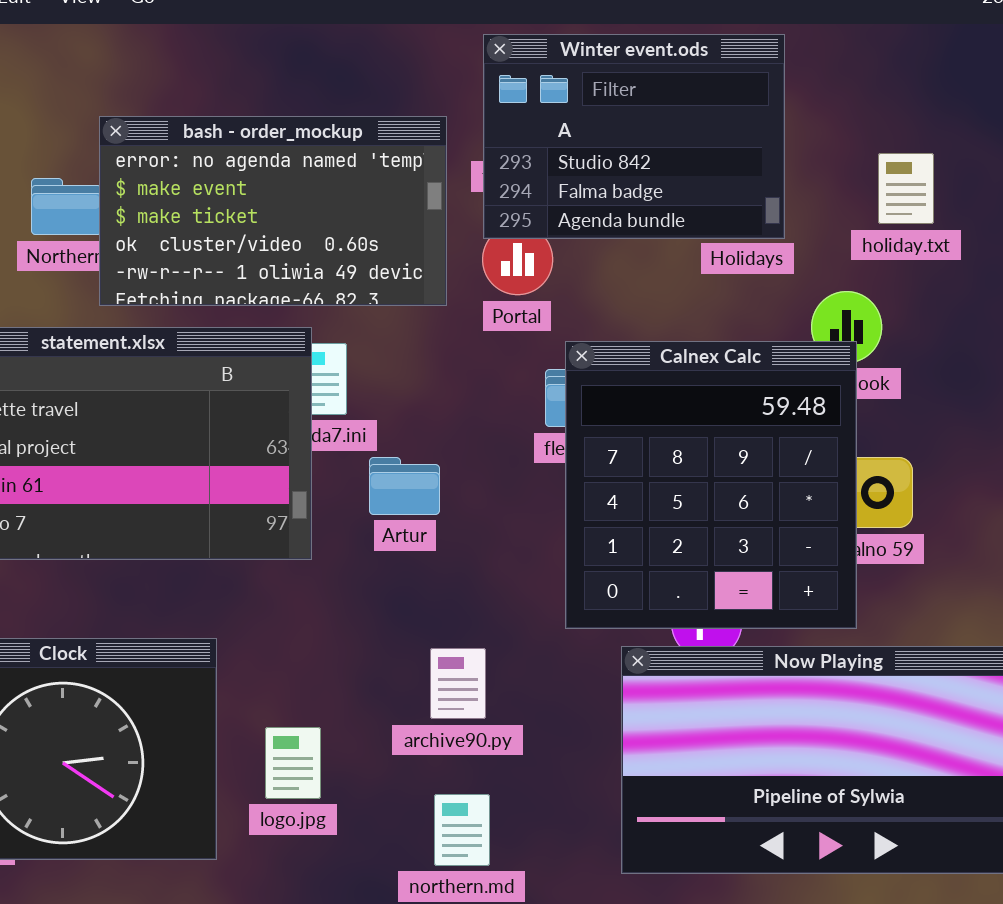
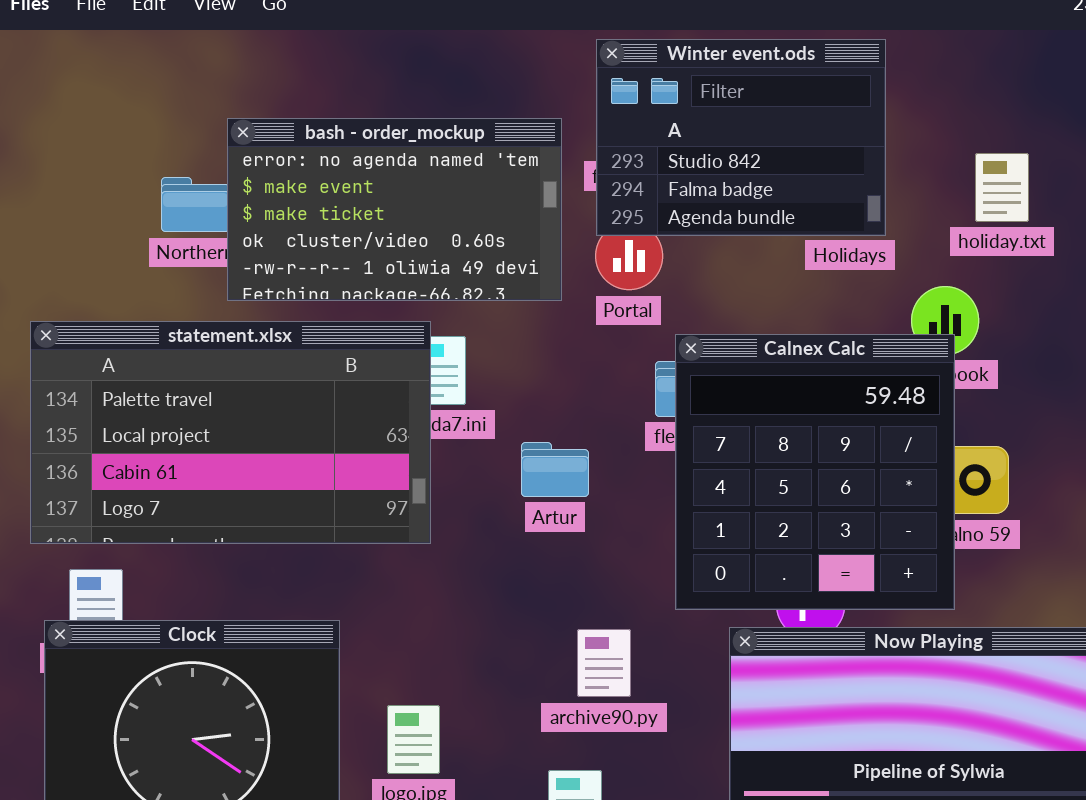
Artur: [369,457,440,515] -> [521,442,589,497], moved
archive90.py: [430,648,486,719] -> [577,629,631,697], moved

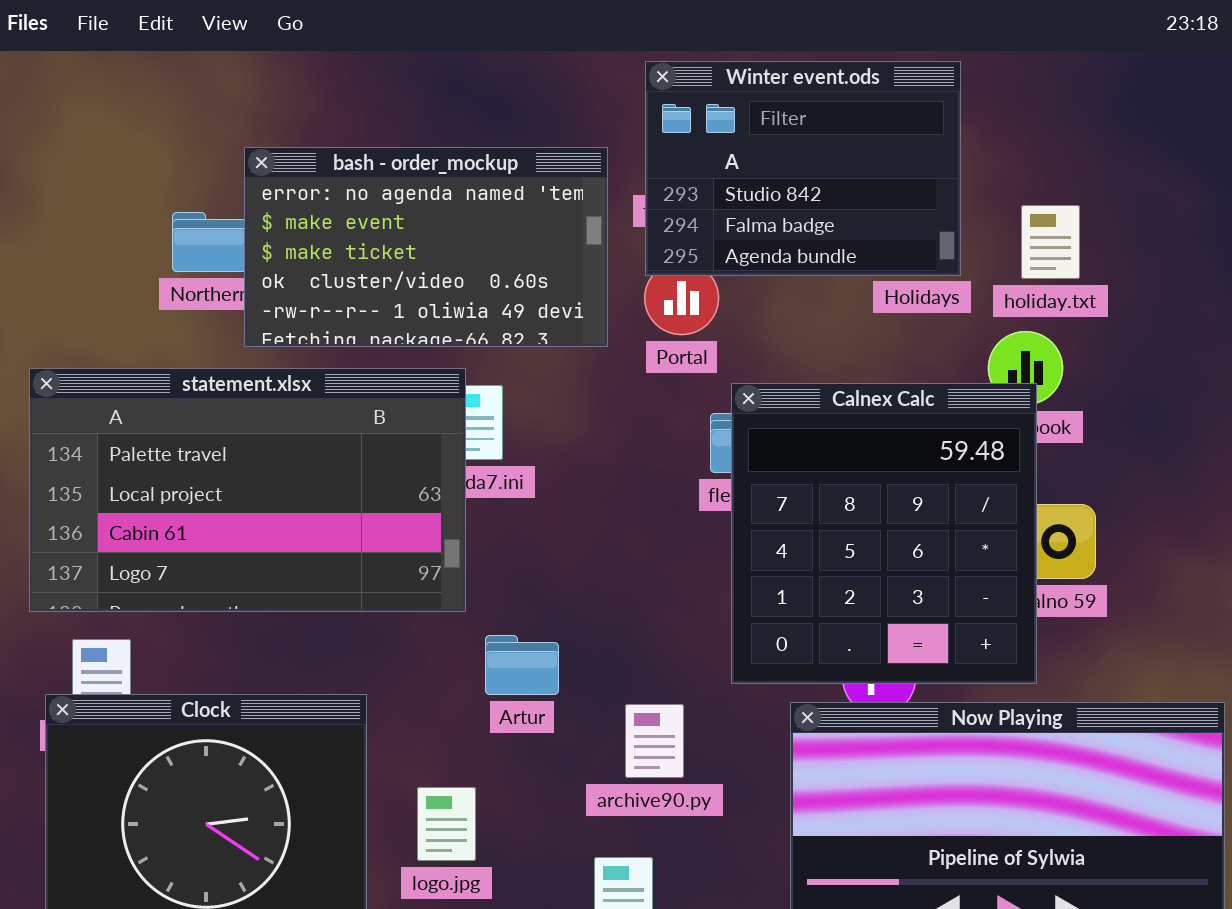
holiday.txt: [975,153,1029,222] -> [1021,205,1080,279], moved
Artur: [521,442,589,497] -> [485,635,559,695], moved

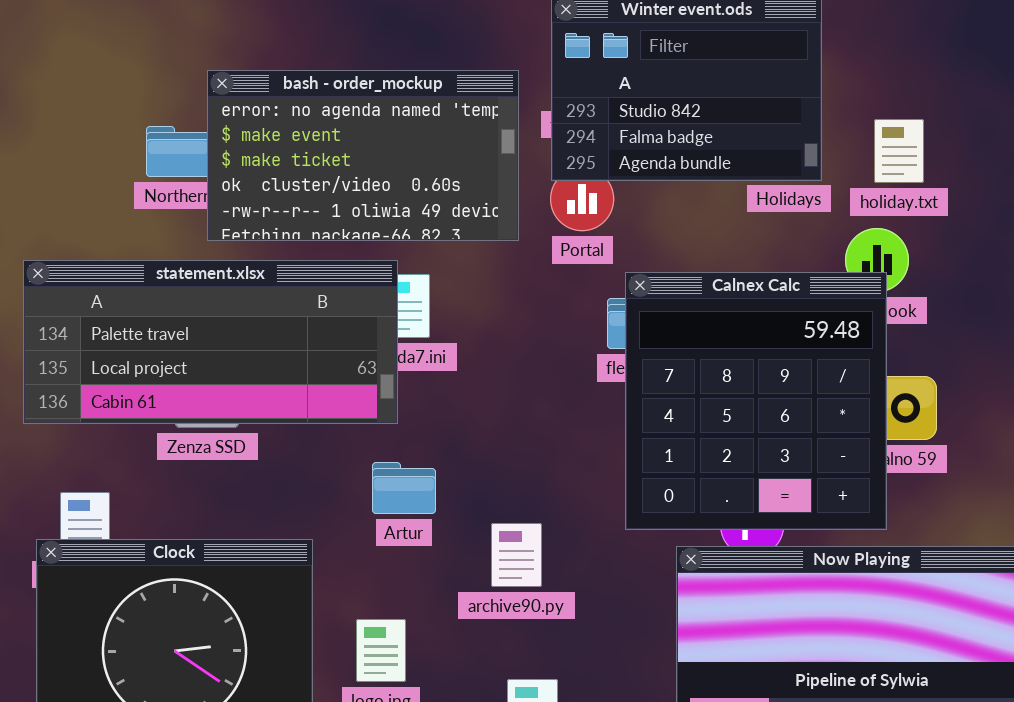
statement.xlsx: [29,368,466,612] -> [23,260,398,424], resized
Artur: [485,635,559,695] -> [372,462,436,514], moved
archive90.py: [625,704,684,778] -> [491,523,542,587], moved

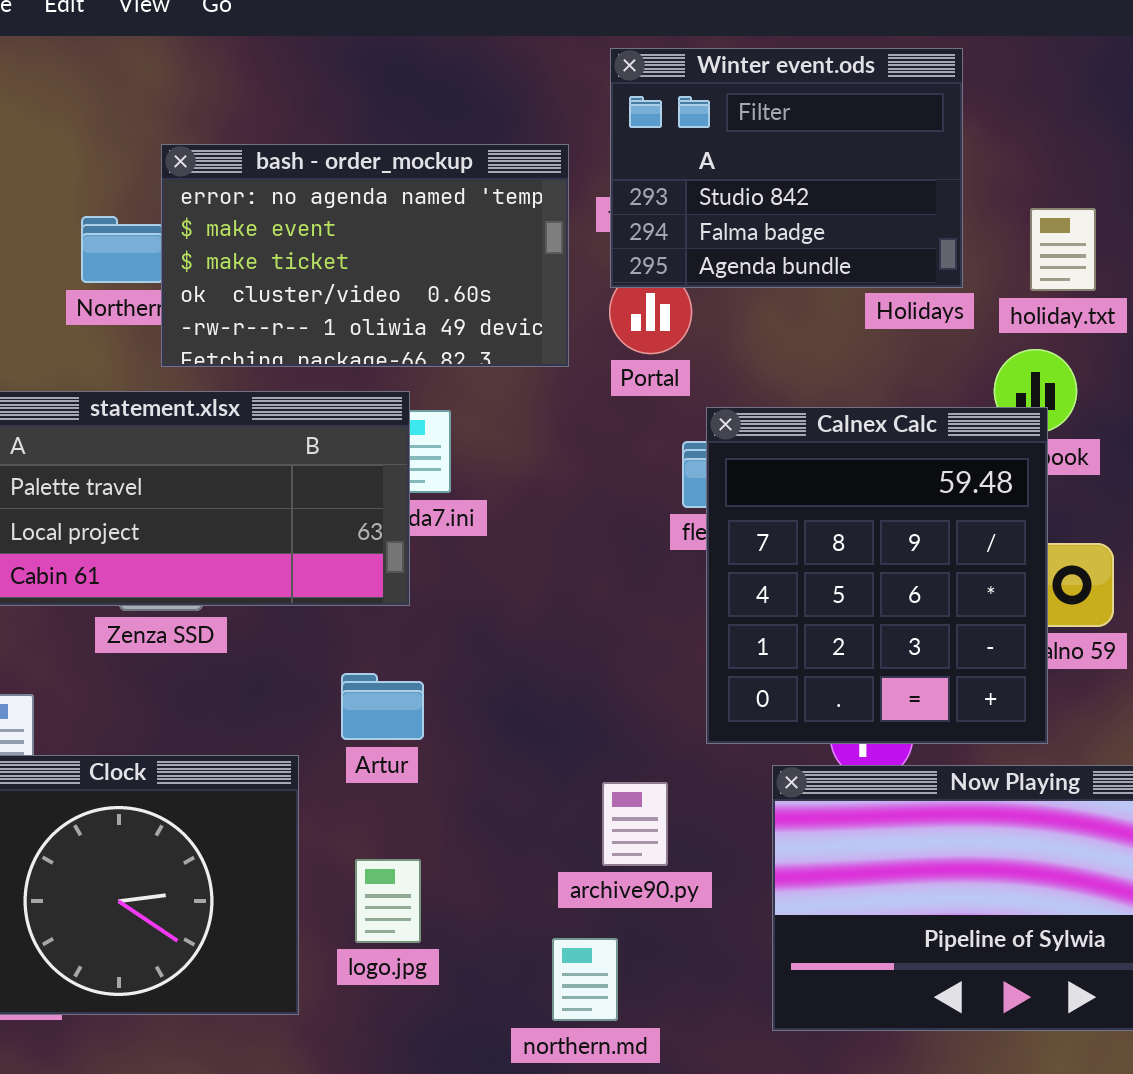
Artur: [372,462,436,514] -> [341,673,424,740], moved
archive90.py: [491,523,542,587] -> [602,782,668,866], moved

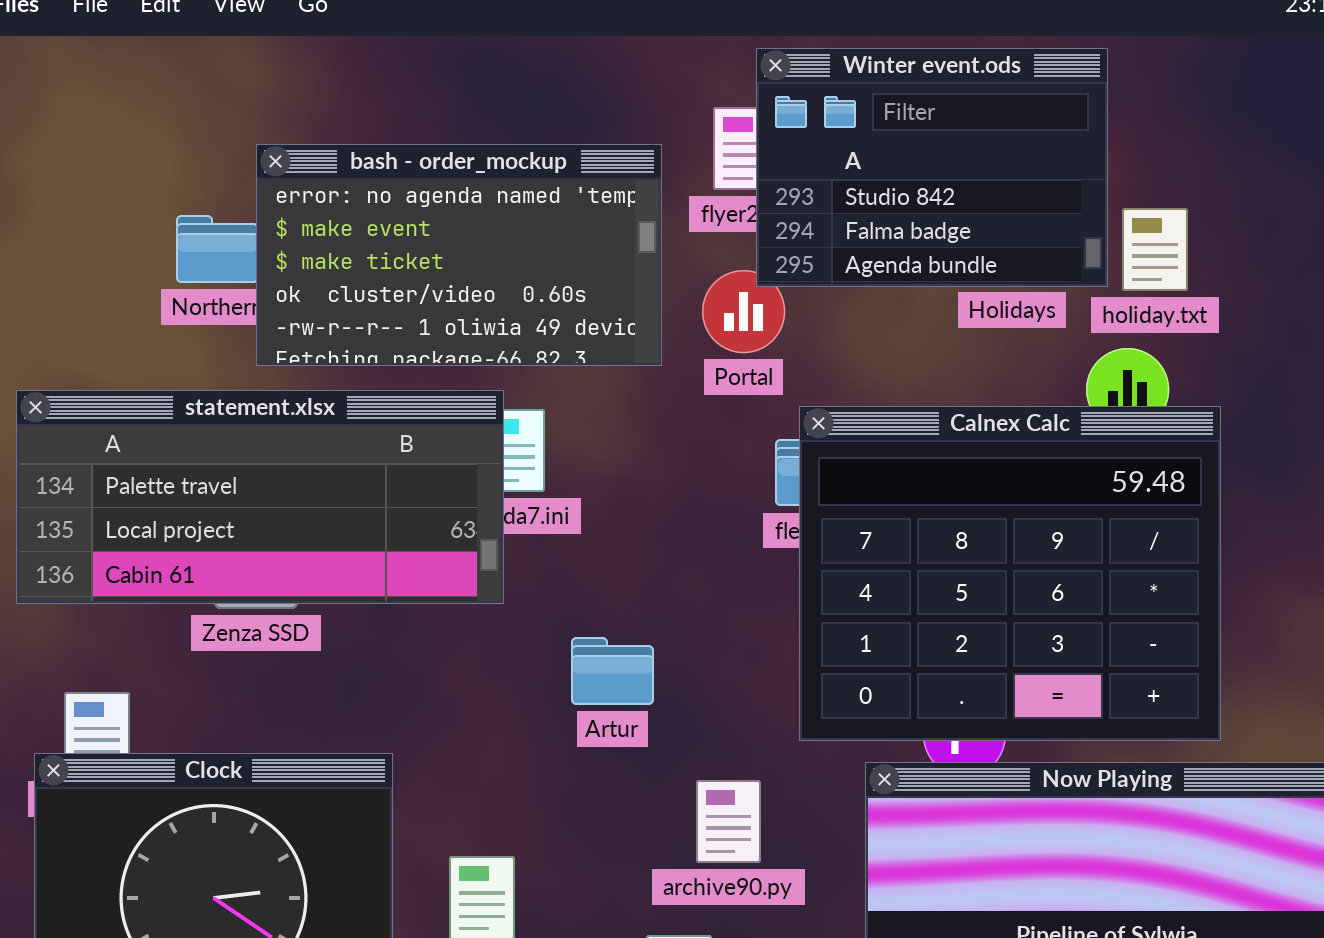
Winter event.ods: [610,48,963,288] -> [756,48,1108,287], moved
Calnex Calc: [706,407,1048,744] -> [799,406,1221,741], resized
Artur: [341,673,424,740] -> [571,637,654,705], moved

